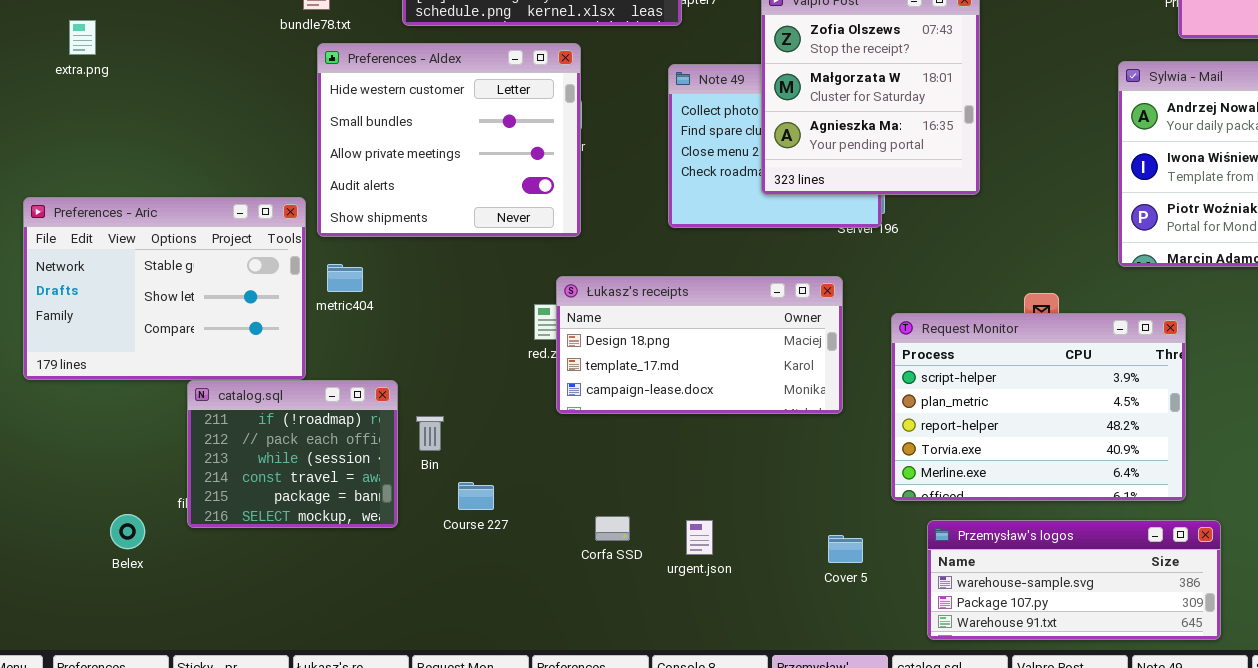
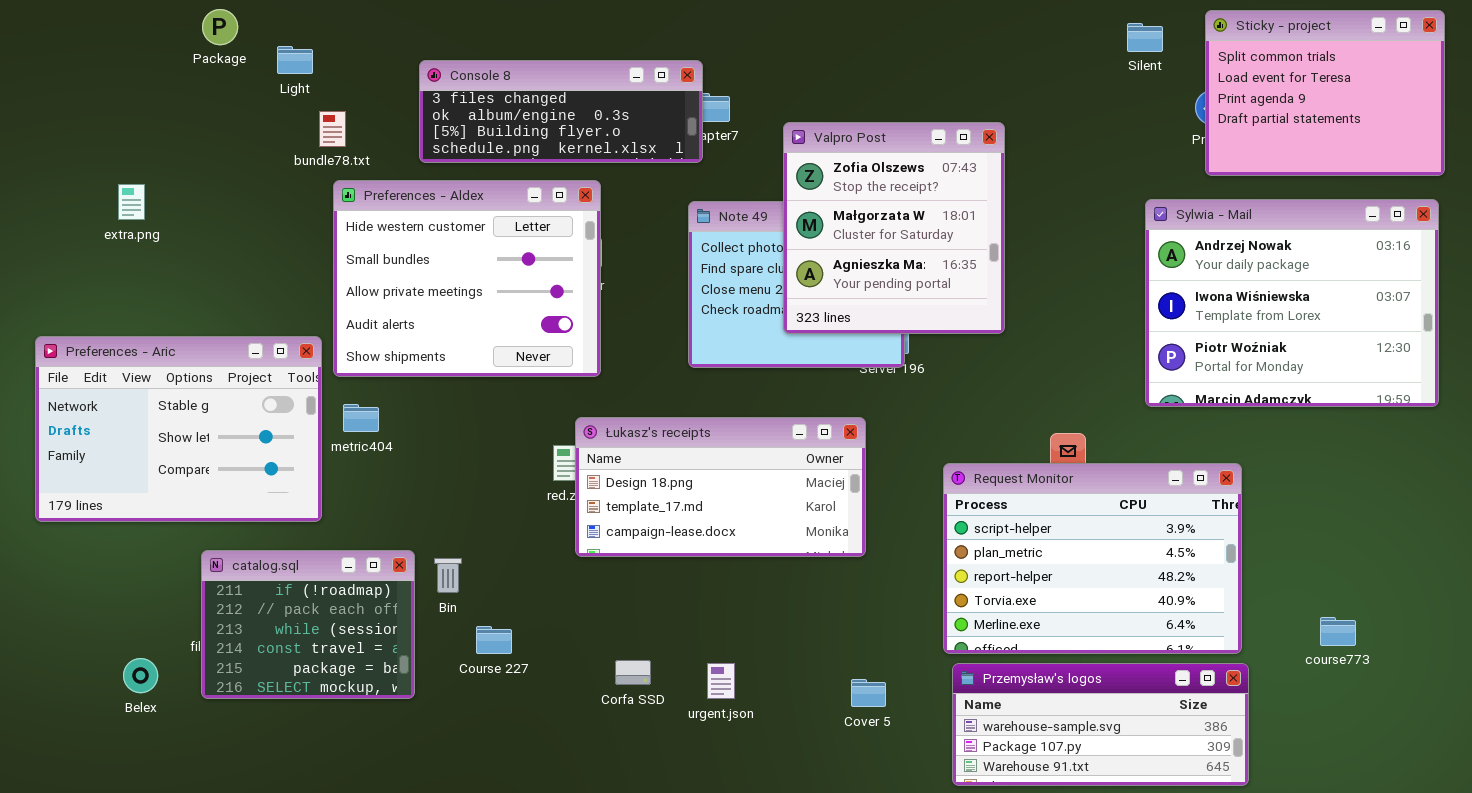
extra.png: [69,20,96,55] -> [118,184,145,220], moved
Request Monitor: [891,313,1186,501] -> [943,463,1242,654], moved
catalog.sql: [187,380,398,528] -> [201,550,415,699], moved

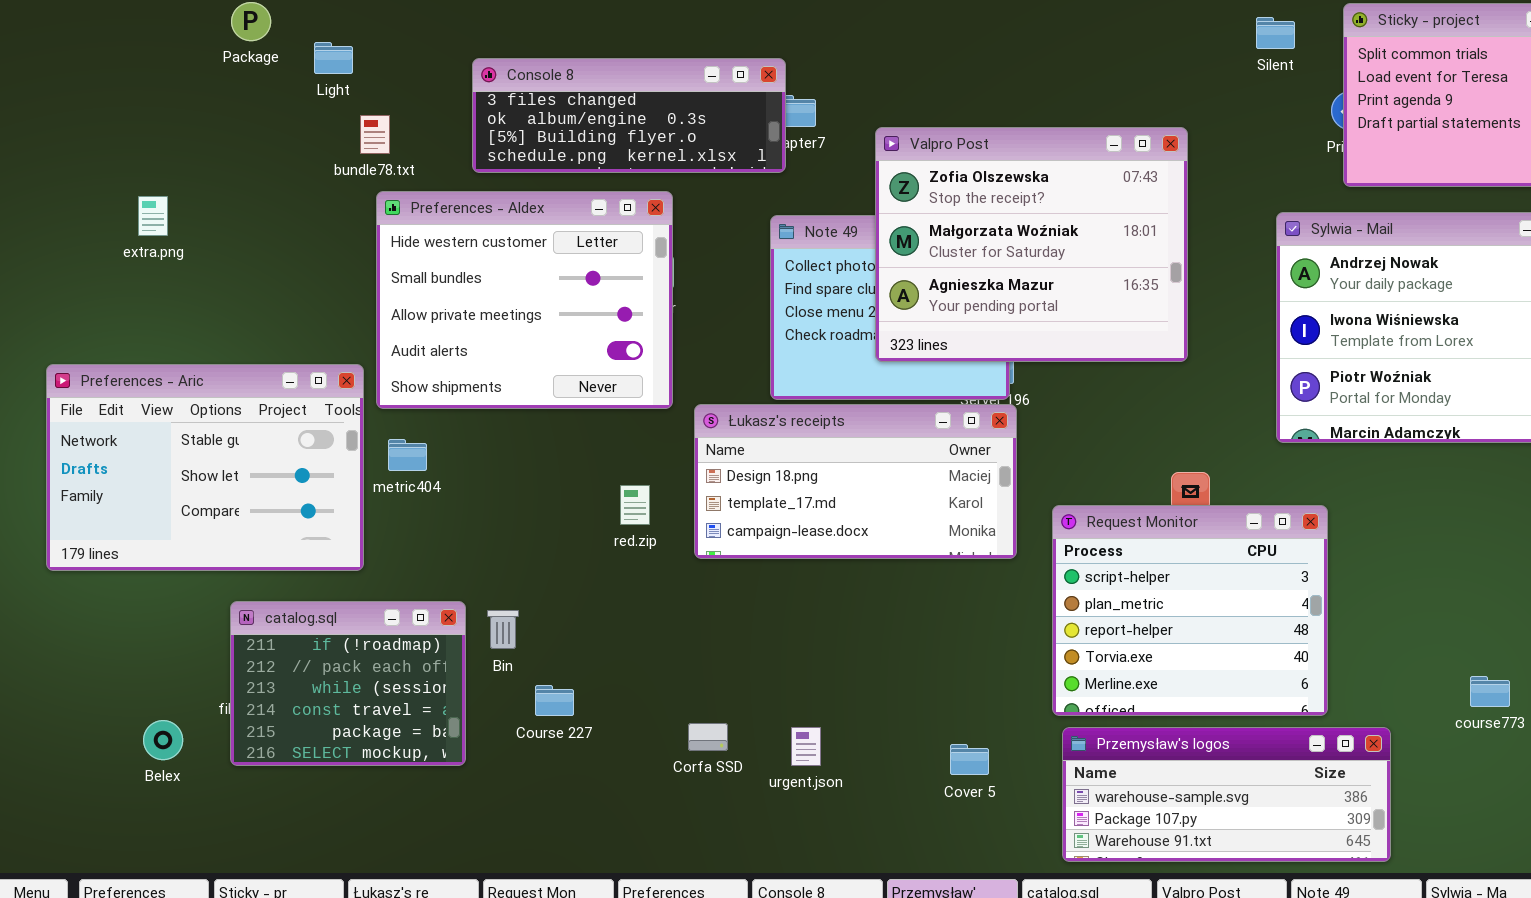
Valpro Post: [783,122,1005,334] -> [875,127,1188,362], resized
Łukasz's receipts: [575,417,866,557] -> [694,404,1017,559], moved
Request Monitor: [943,463,1242,654] -> [1052,505,1328,716], resized

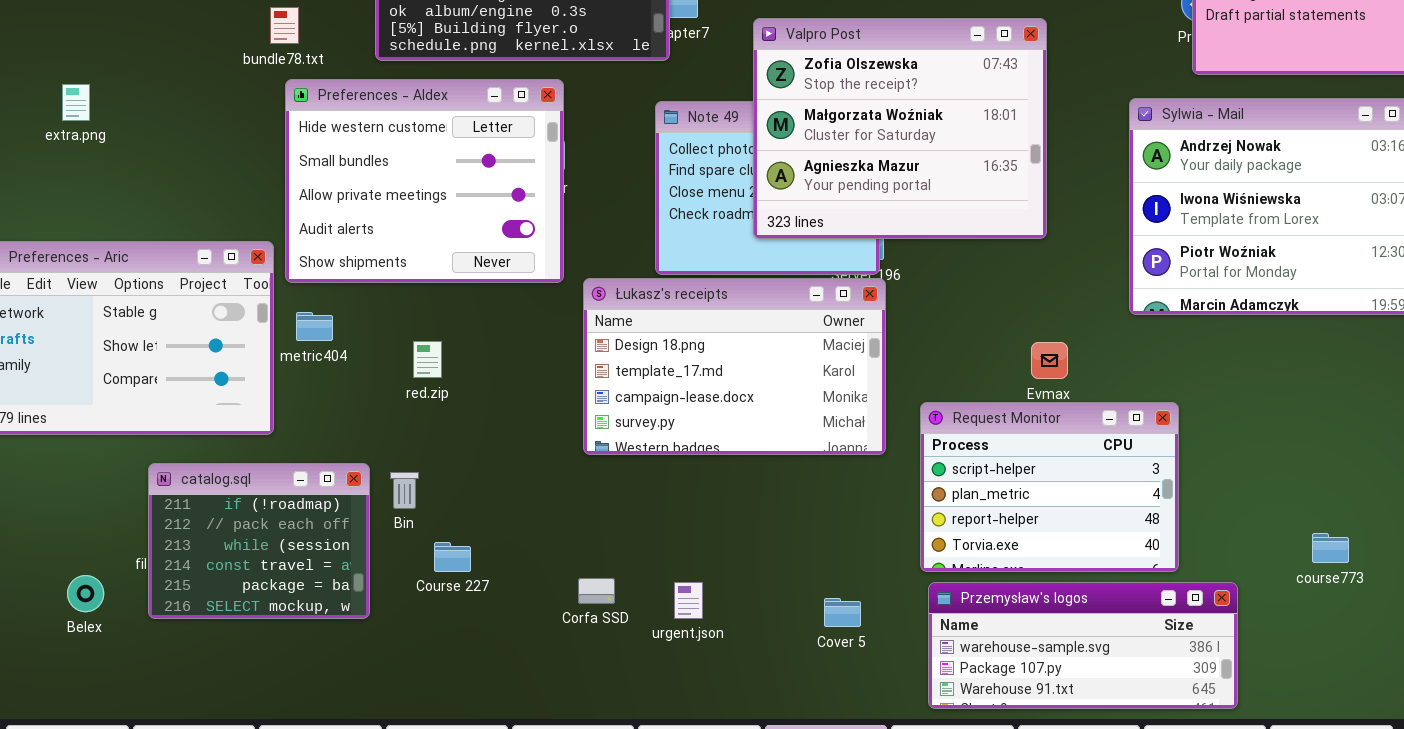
Łukasz's receipts: [694,404,1017,559] -> [583,278,886,455], resized
red.zip: [620,485,650,525] -> [413,341,442,378], moved
Request Monitor: [1052,505,1328,716] -> [920,402,1179,572], resized

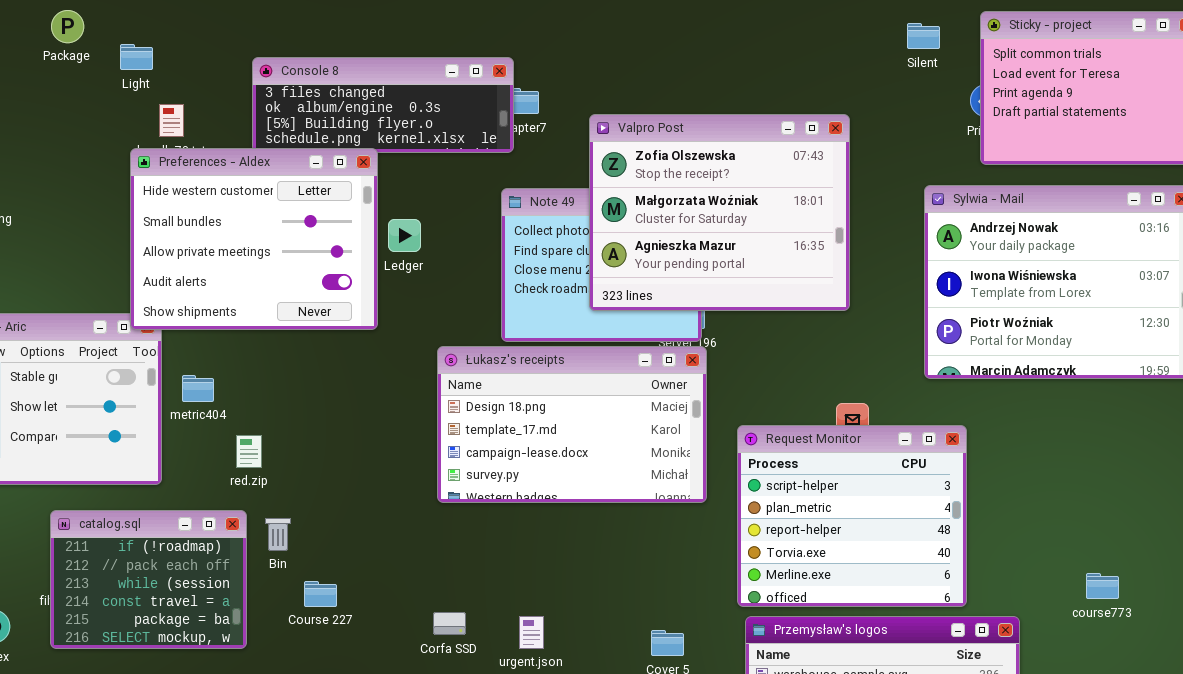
Preferences - Aldex: [285,79,564,283] -> [130,148,378,330], moved
red.zip: [413,341,442,378] -> [236,435,262,468], moved
Request Monitor: [920,402,1179,572] -> [737,425,967,607], resized

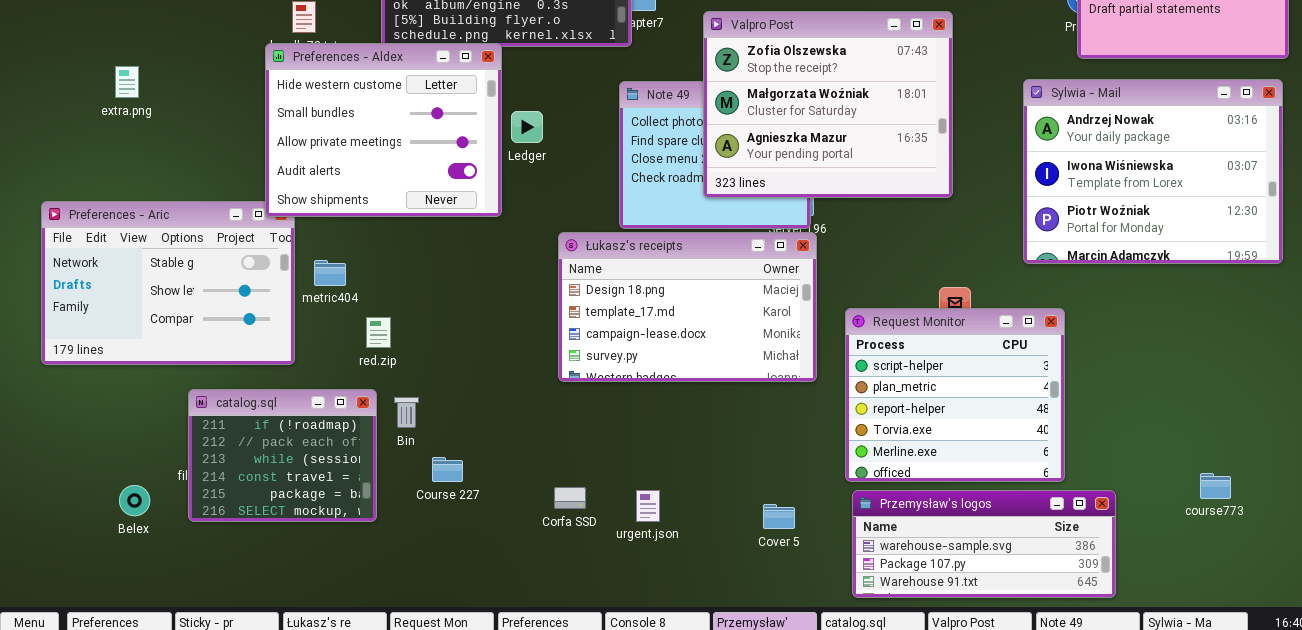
course773: [1086,573,1119,599] -> [1200,473,1231,499], moved

